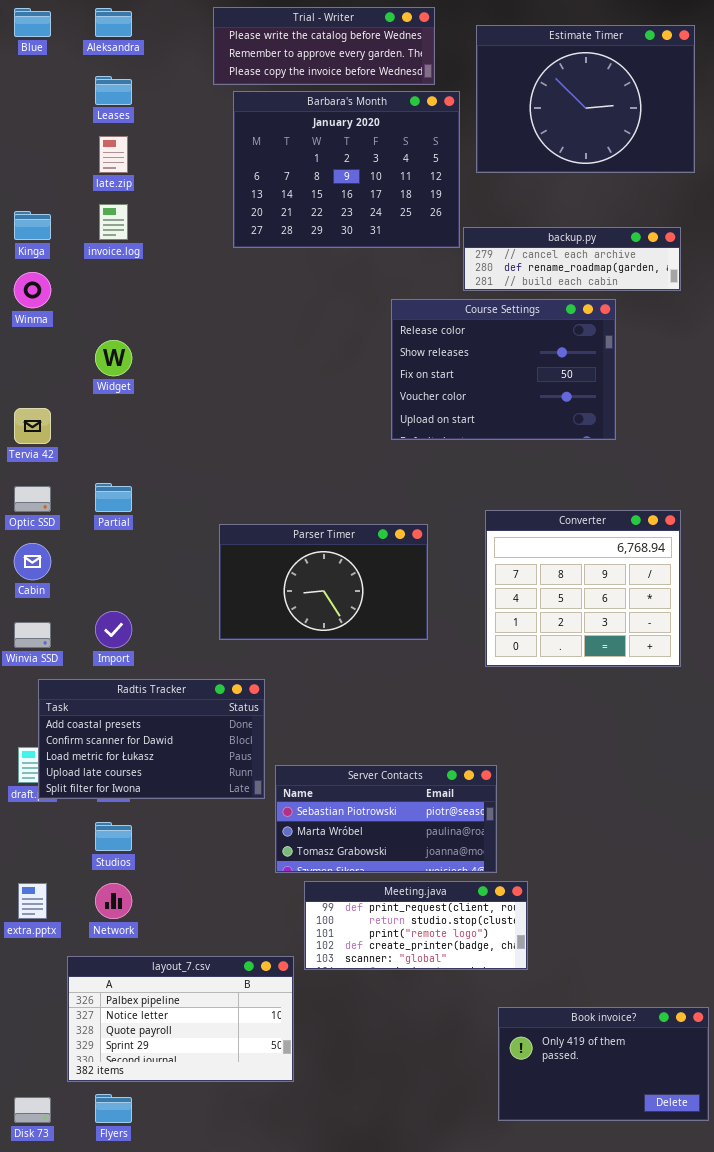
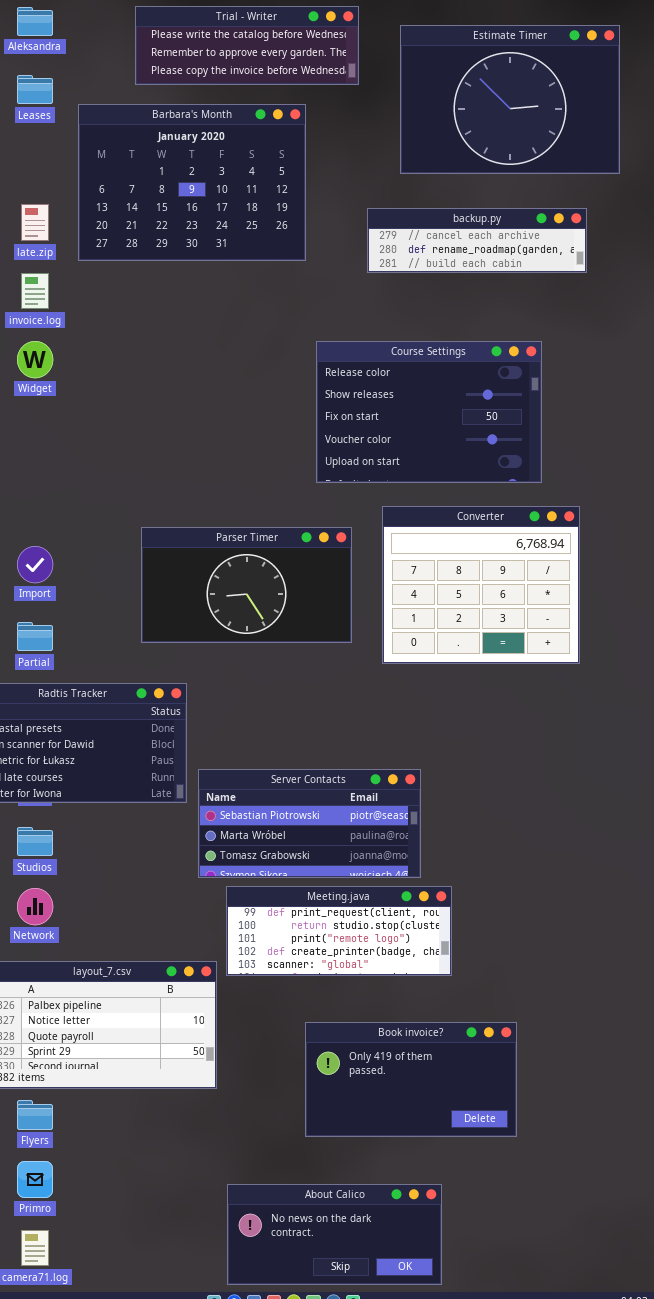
Barbara's Month: [233,91,460,248] -> [78,104,306,261], moved
late.zip: [99,136,128,173] -> [21,204,49,241], moved
invoice.log: [99,204,128,240] -> [21,273,49,309], moved
backup.py: [463,227,681,291] -> [367,208,587,273], moved
Course Settings: [391,299,616,440] -> [316,341,542,483], moved
Partial: [95,483,132,512] -> [17,622,53,651], moved
Converter: [485,510,681,667] -> [382,506,580,664], moved
Import: [95,611,132,648] -> [17,546,53,583], moved
Book invoice?: [498,1007,709,1121] -> [305,1022,517,1137], moved

